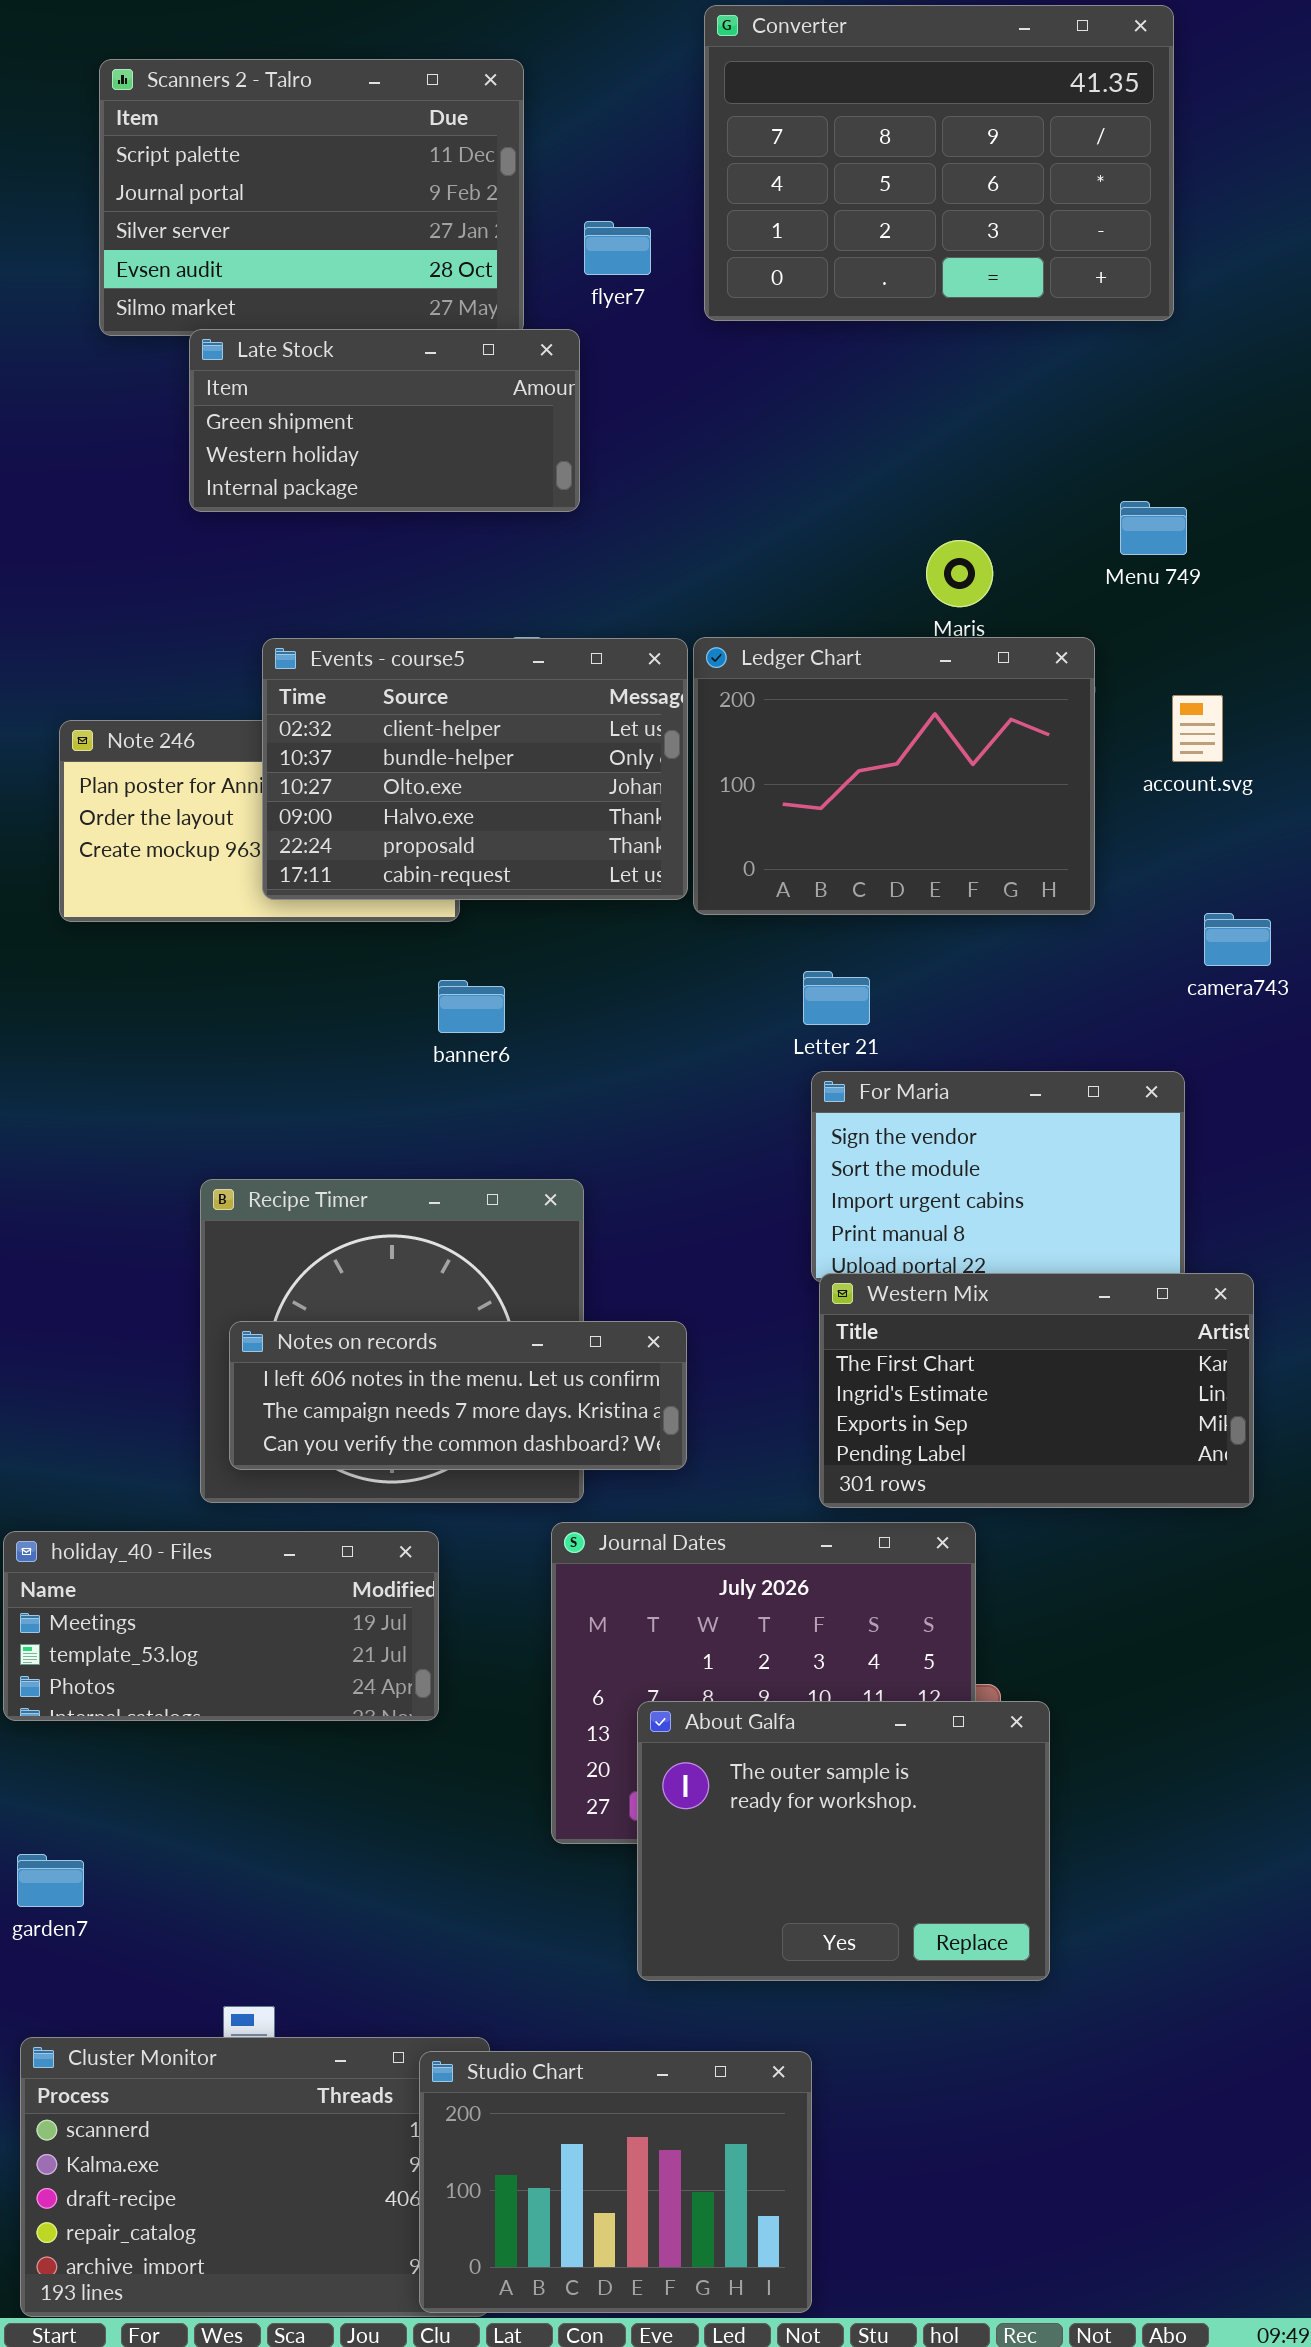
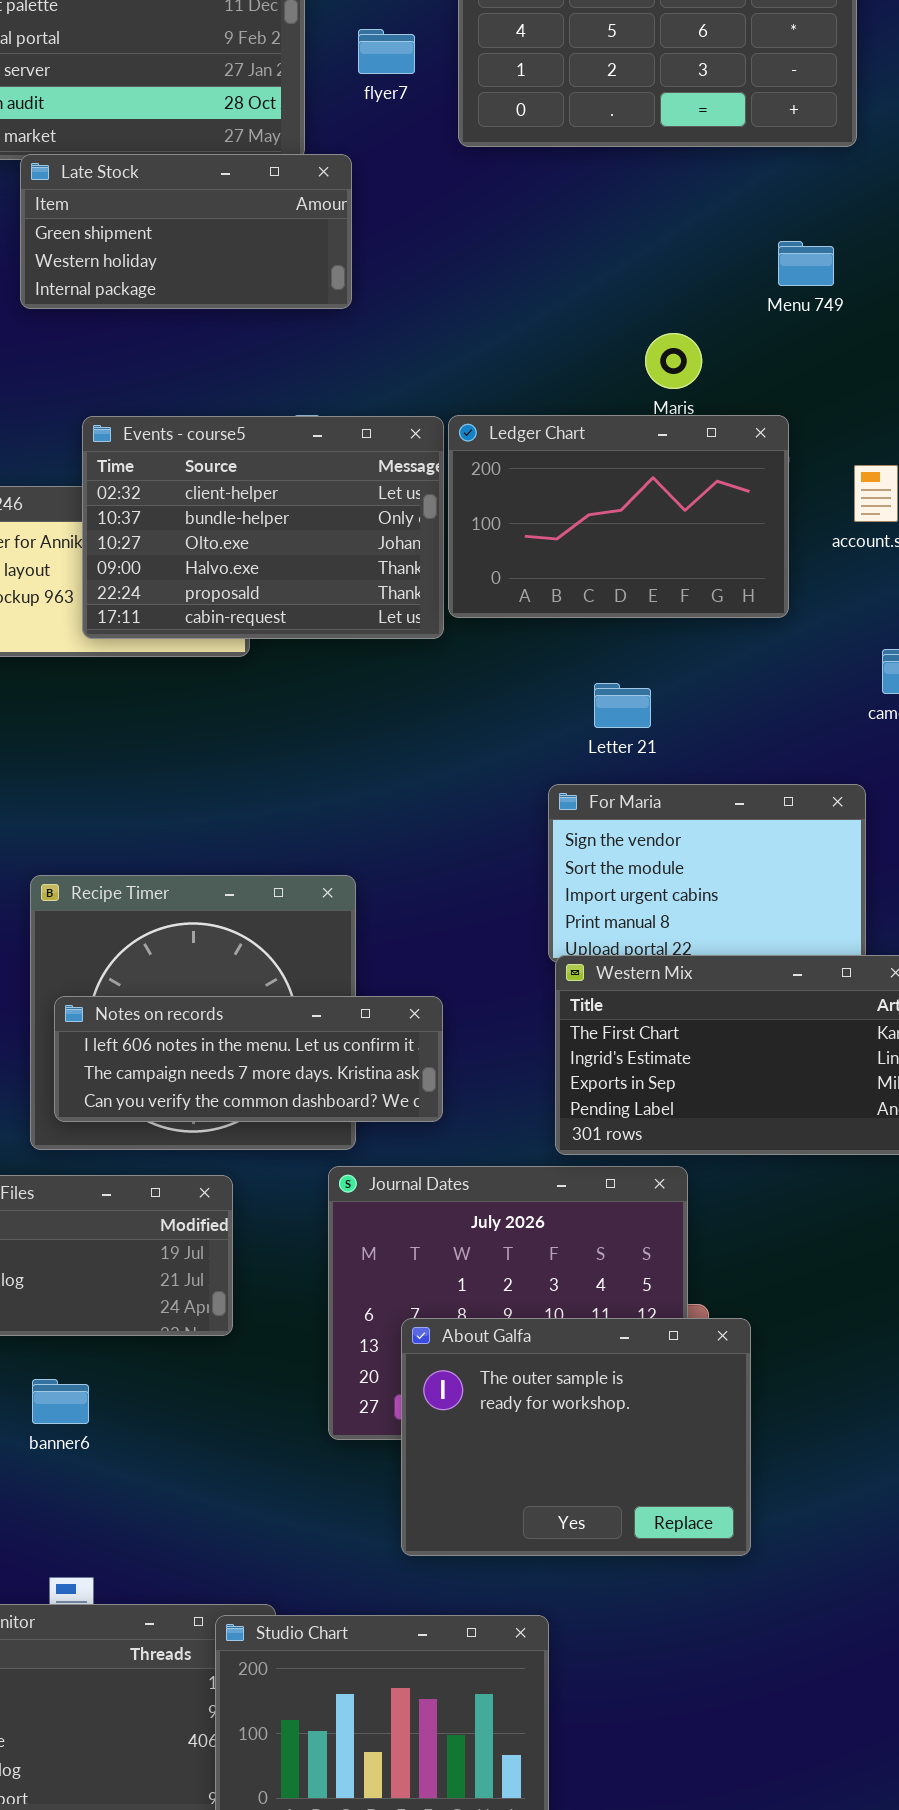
flyer7: [584,221,651,275] -> [358,29,415,74], moved
Menu 749: [1120,501,1187,555] -> [778,241,834,286], moved
Ledger Chart: [693,637,1095,915] -> [448,415,789,618], resized
Letter 21: [803,971,870,1025] -> [594,683,651,728], moved
banner6: [438,980,505,1033] -> [32,1379,89,1424], moved

